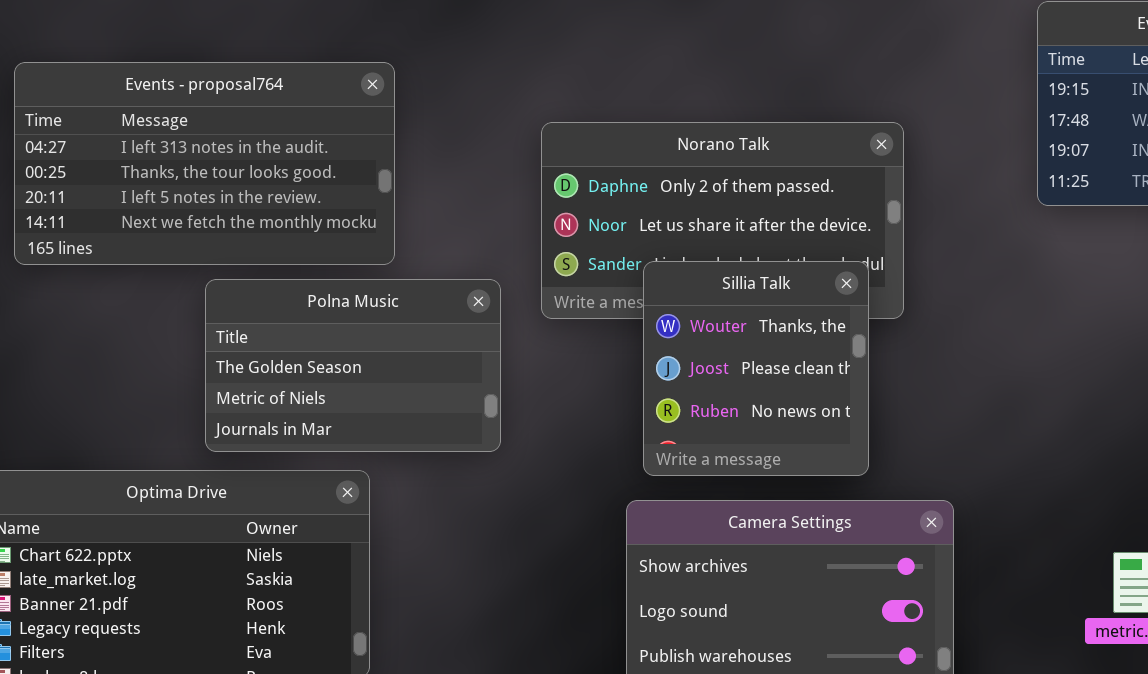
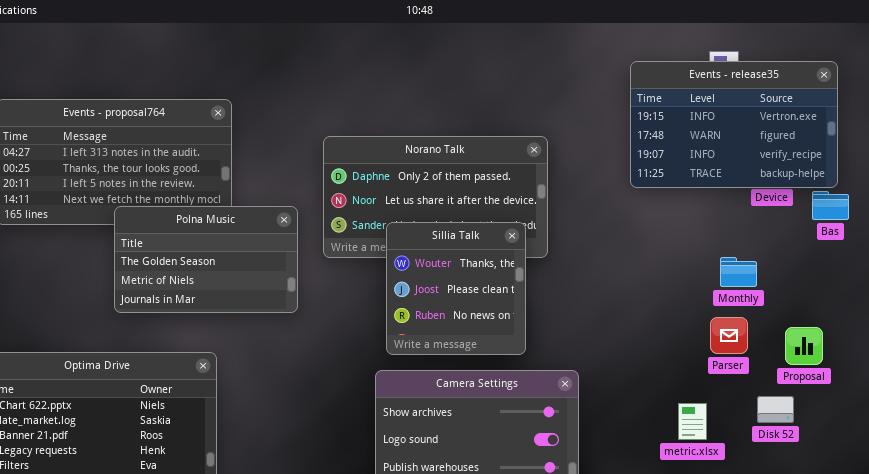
Polna Music: [205,279,501,452] -> [114,206,298,313], moved

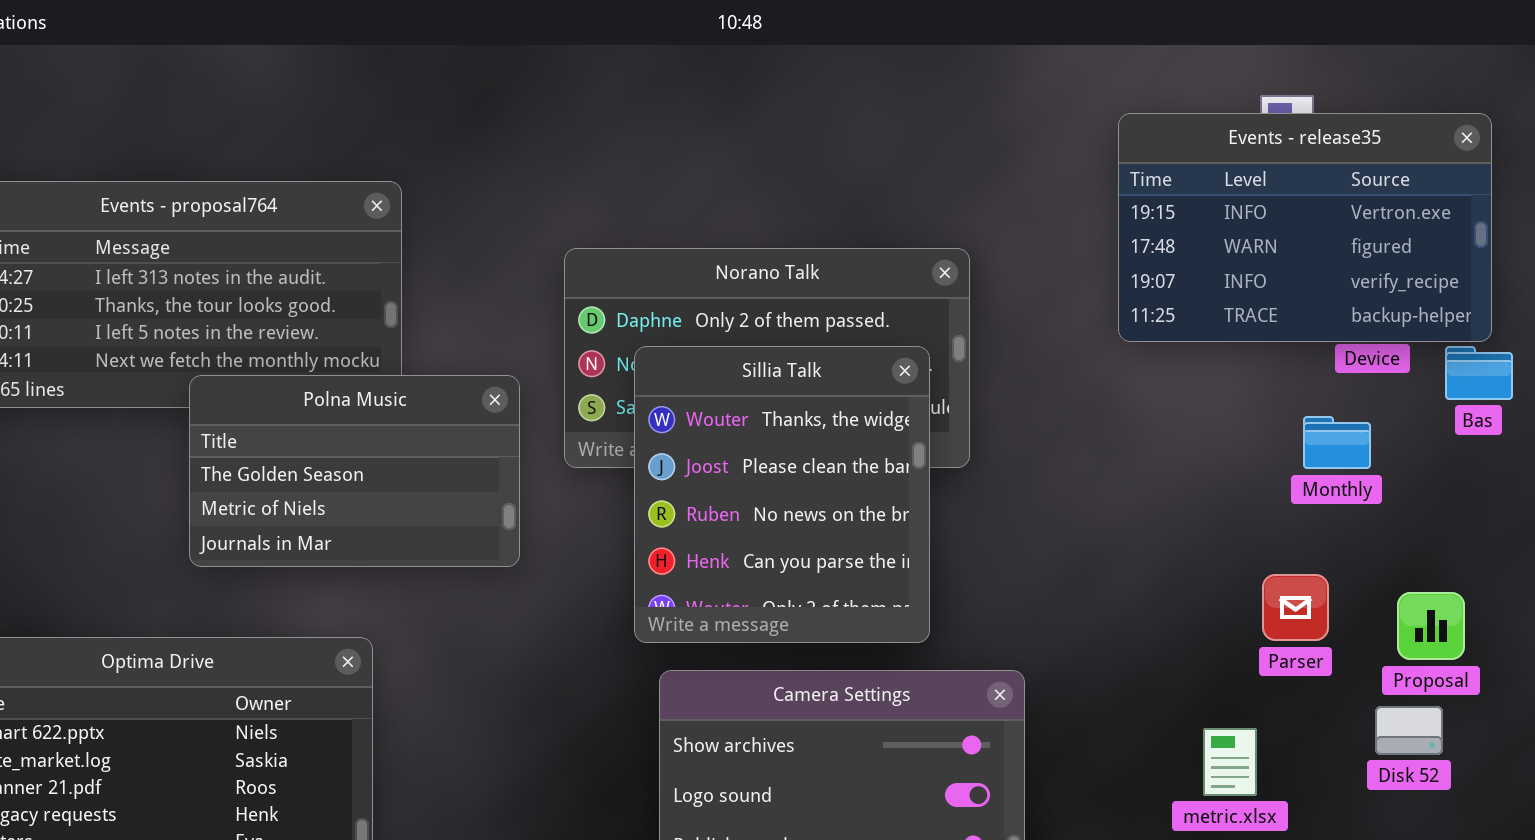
Sillia Talk: [386,222,526,355] -> [634,346,930,643], resized
Monthly: [720,257,757,287] -> [1303,416,1371,469], moved
Disk 52: [757,396,794,423] -> [1375,706,1443,755], moved

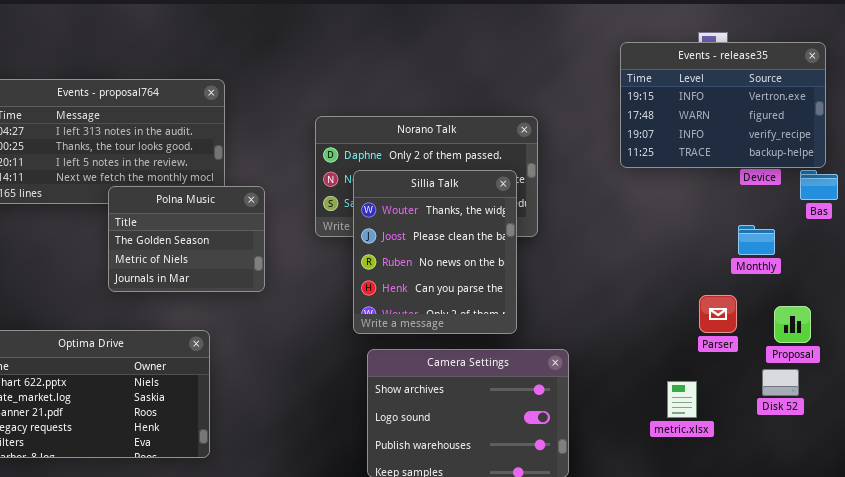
Polna Music: [189,375,520,567] -> [108,186,265,292], resized
Monthly: [1303,416,1371,469] -> [738,225,775,255], moved

